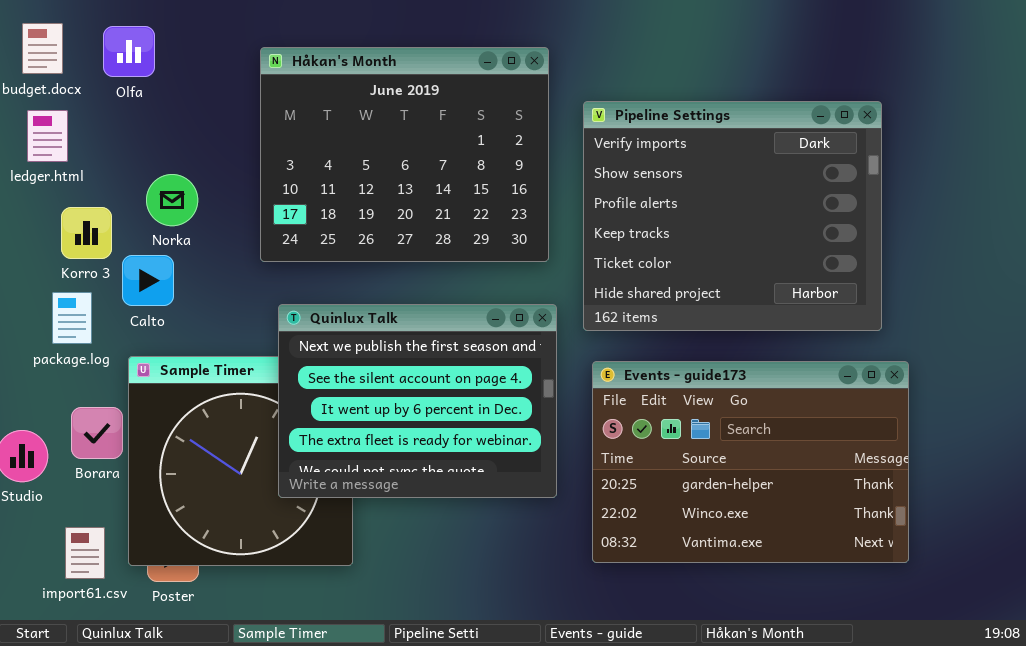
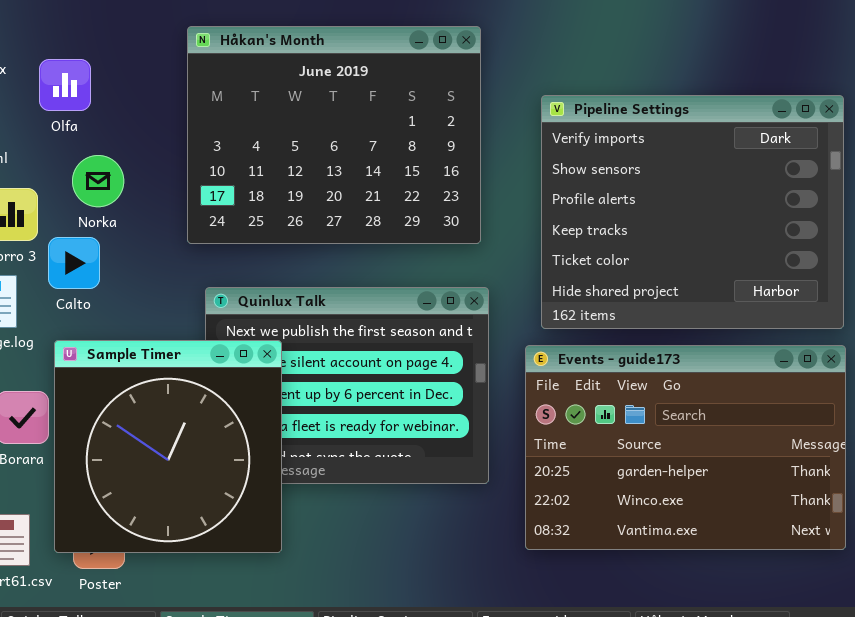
Olfa: [103,26,155,77] -> [39,59,91,111], moved
Pipeline Settings: [583,101,882,331] -> [541,95,844,329], moved
Sample Timer: [128,356,353,566] -> [54,340,282,553], raised

